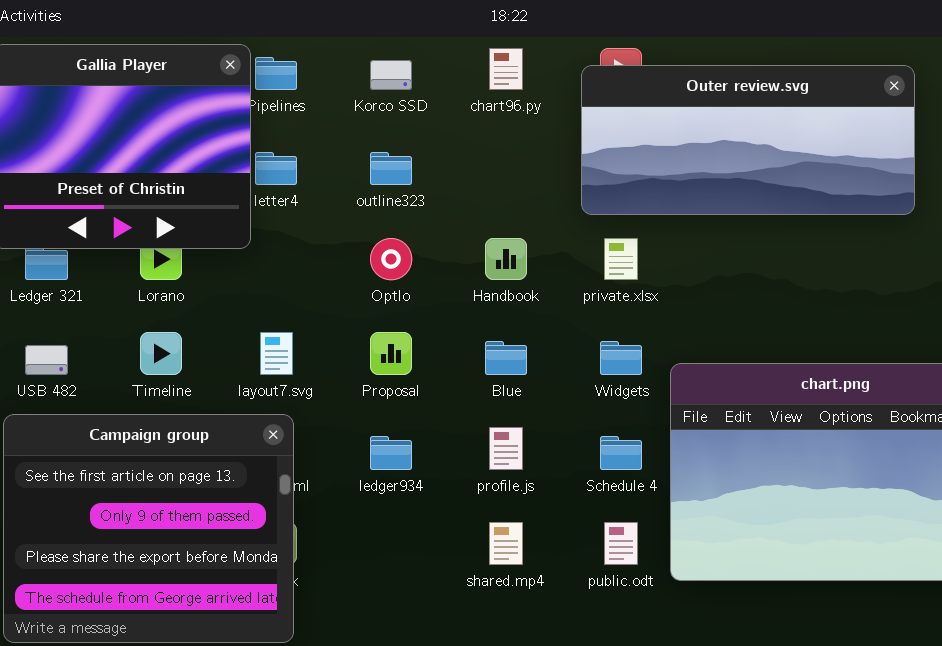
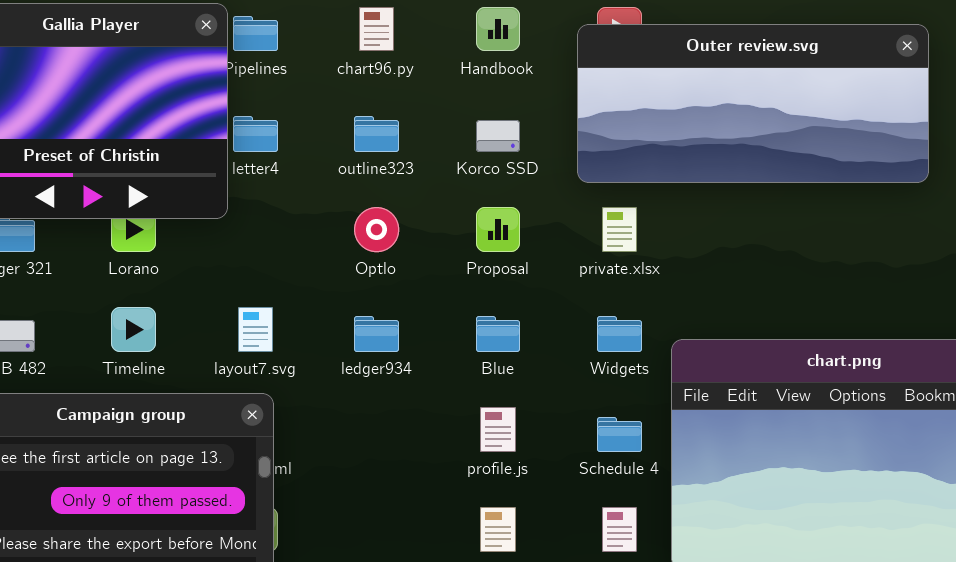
chart96.py: [489,48,523,90] -> [359,7,394,51], moved
Korco SSD: [370,60,412,90] -> [476,120,520,152], moved
Handbook: [485,238,527,280] -> [476,7,520,51], moved
Proposal: [370,332,412,375] -> [476,207,520,252], moved
ledger934: [370,436,412,470] -> [354,316,399,352], moved

